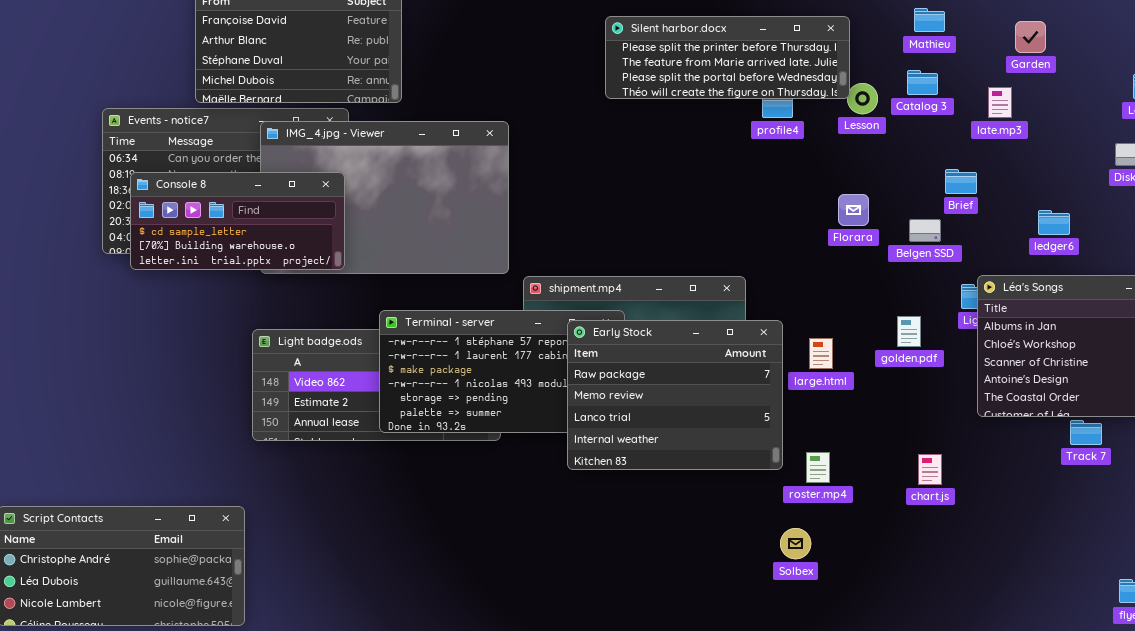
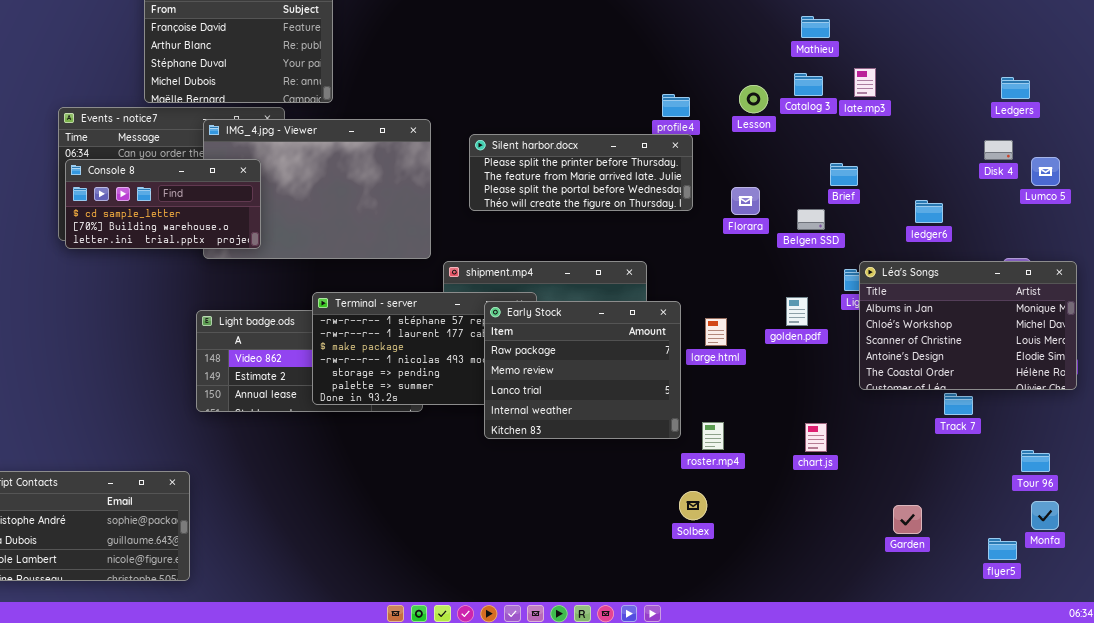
Silent harbor.docx: [605,16,850,99] -> [469,134,693,211], moved
Garden: [1015,21,1046,53] -> [893,505,922,534], moved
late.mp3: [988,87,1012,118] -> [854,68,876,97], moved
Console 8: [130,172,345,270] -> [65,159,261,249], moved

